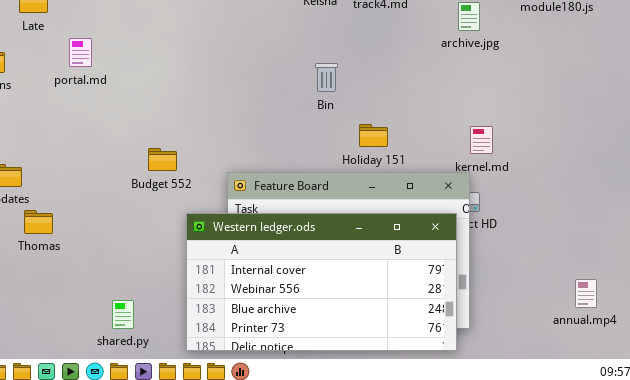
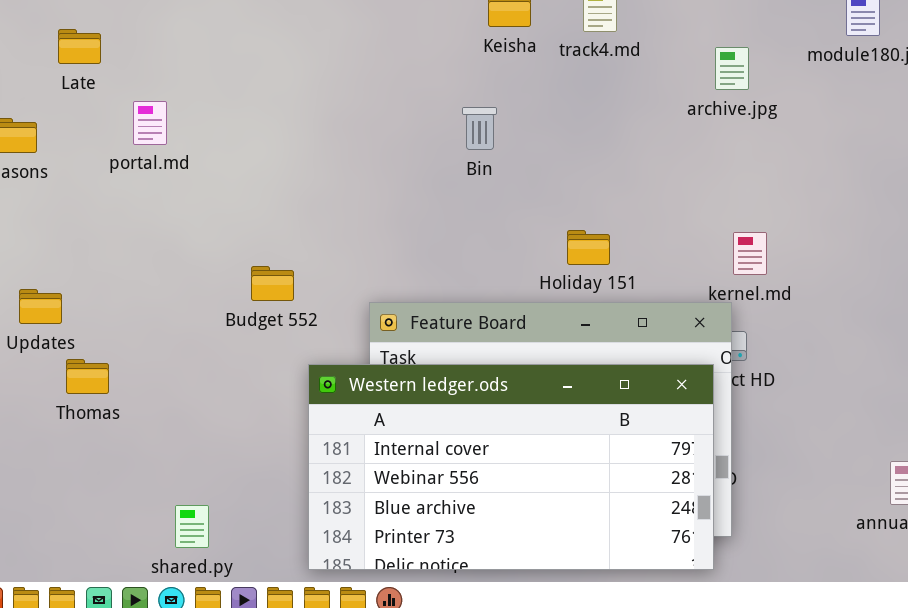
Bin: [315,63,338,92] -> [462,107,497,150], moved
shared.py: [112,300,134,329] -> [175,505,209,548], moved

